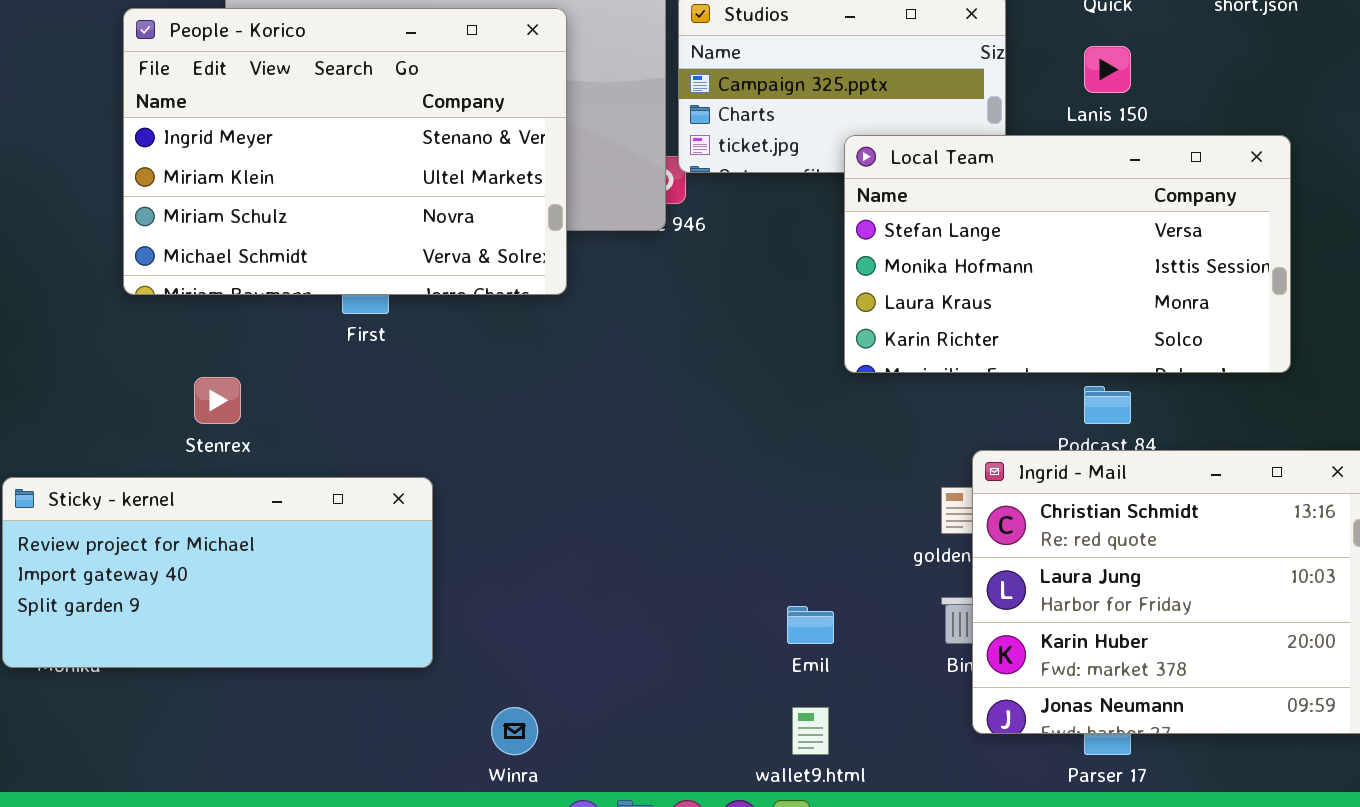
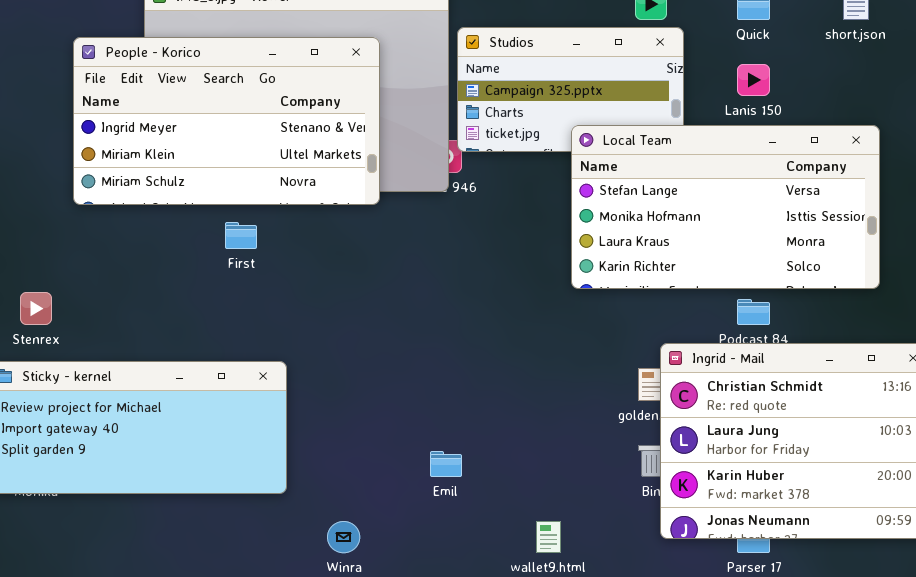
People - Korico: [123,8,567,295] -> [73,37,380,205], resized
Stenrex: [194,377,241,424] -> [20,292,52,325], moved
Emil: [787,606,834,644] -> [430,451,462,477], moved

